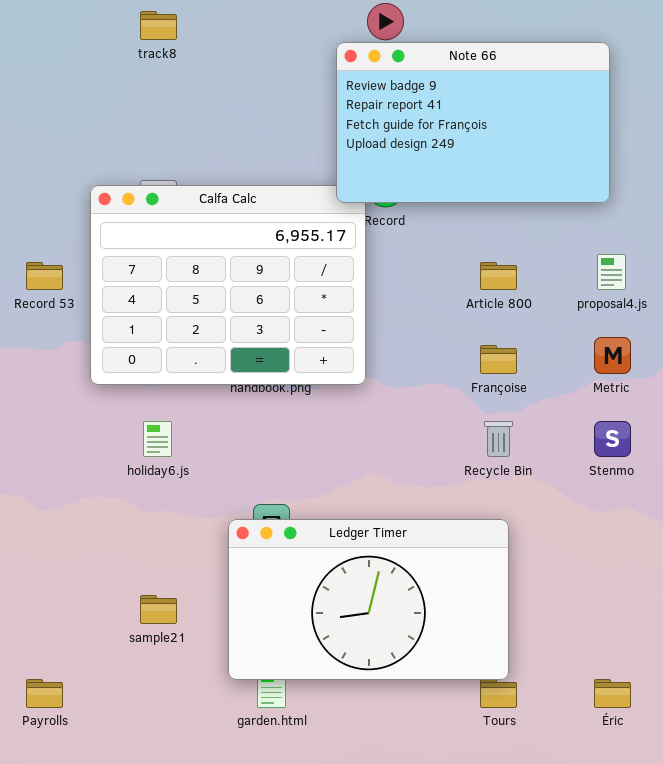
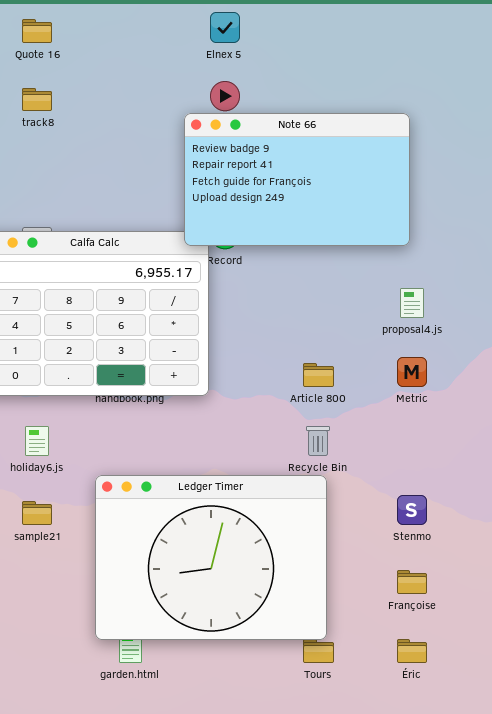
Article 800: [480,262,517,290] -> [303,363,334,387], moved
Françoise: [480,345,517,374] -> [397,570,427,594], moved
Stenmo: [594,421,631,457] -> [397,495,427,525], moved
Ledger Timer: [228,519,509,680] -> [95,475,327,640], resized
sample21: [140,595,177,624] -> [22,501,52,525], moved

